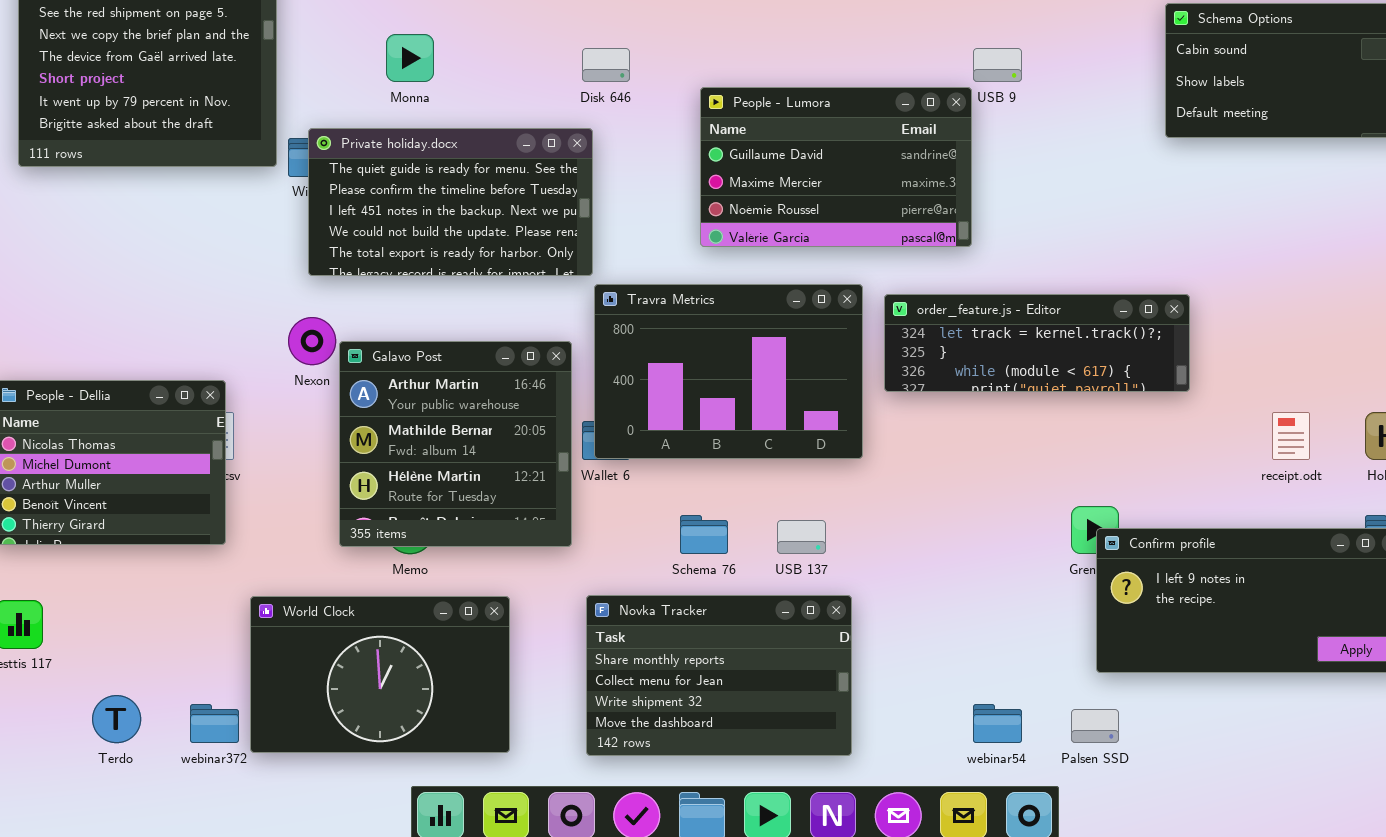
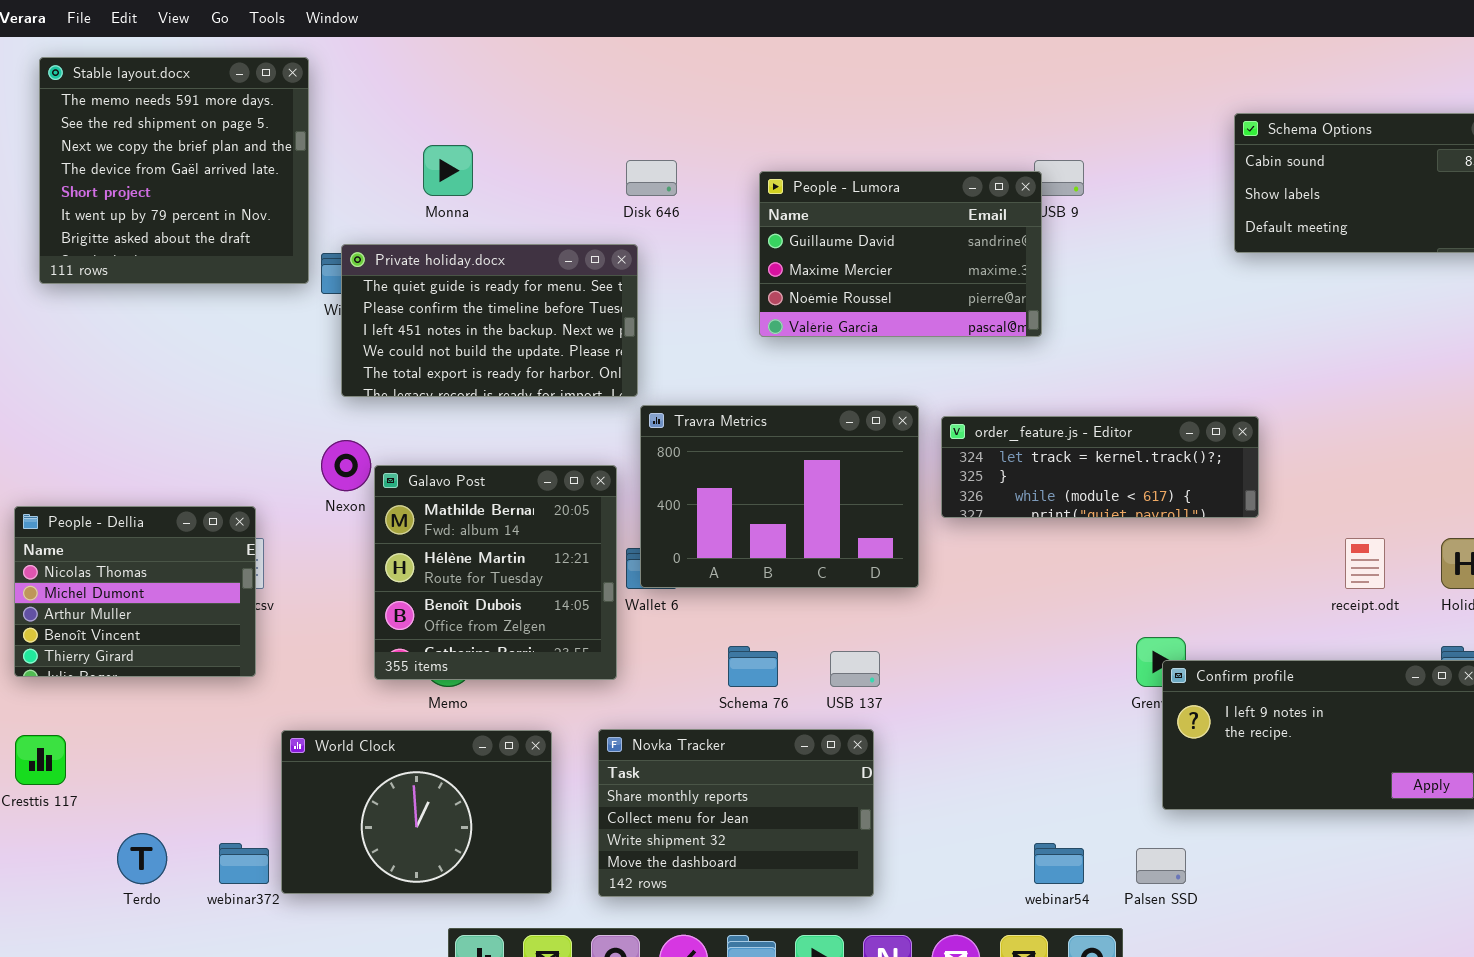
People - Lumora: [700,87,972,247] -> [759,171,1042,337], moved
Galavo Post: [339,341,572,547] -> [374,465,617,680], scrolled down 1 row
Novka Tracker: [586,595,852,756] -> [598,729,874,897], moved

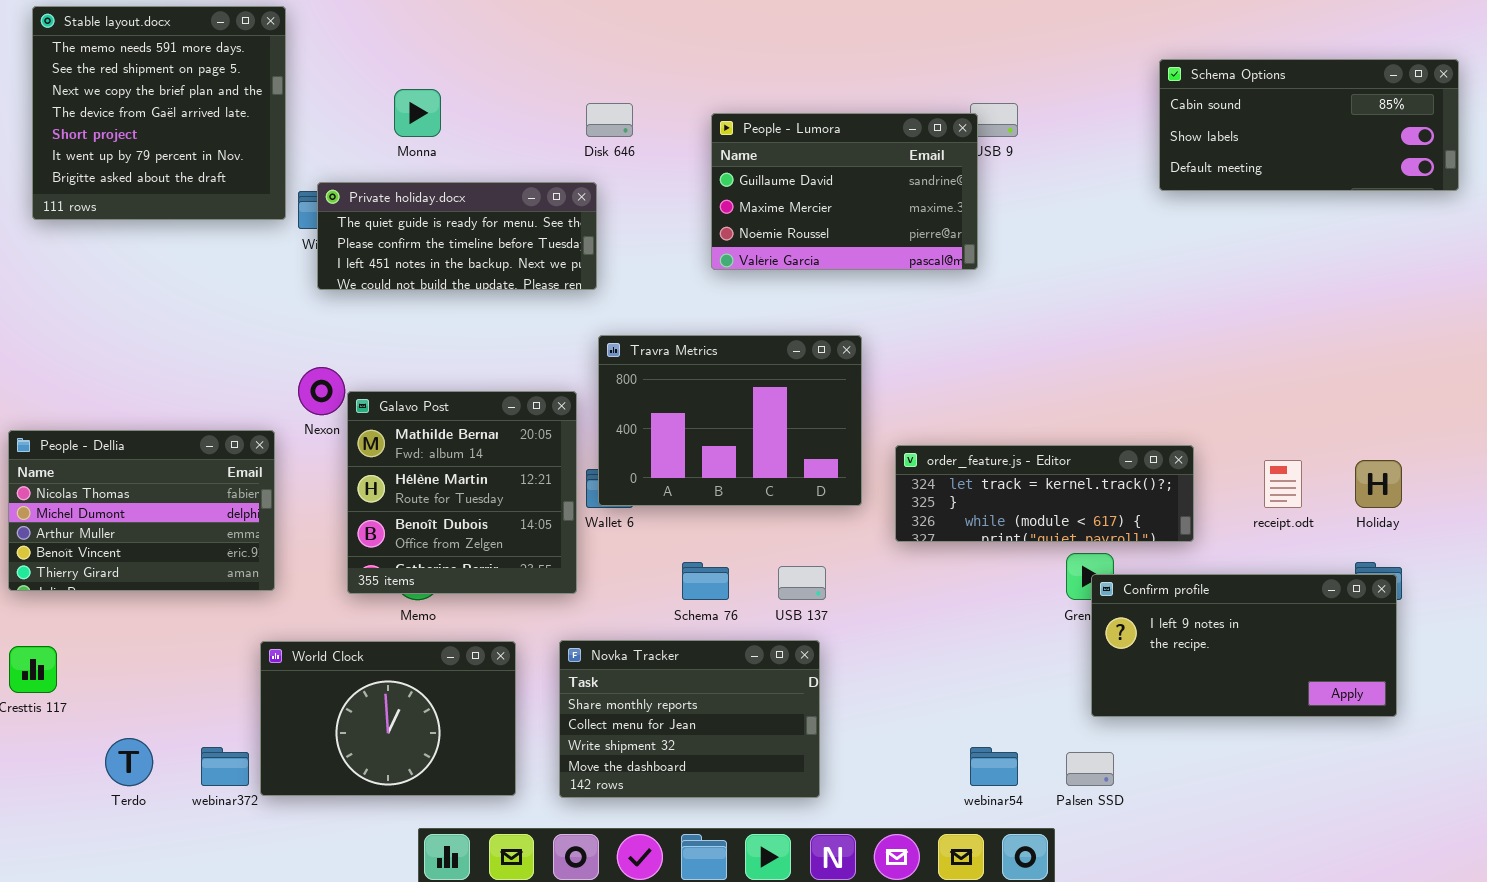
Private holiday.docx: [341,244,638,397] -> [317,182,597,290], resized
order_feature.js - Editor: [941,416,1259,518] -> [895,445,1194,542], moved
People - Dellia: [14,506,256,677] -> [8,430,275,591], resized

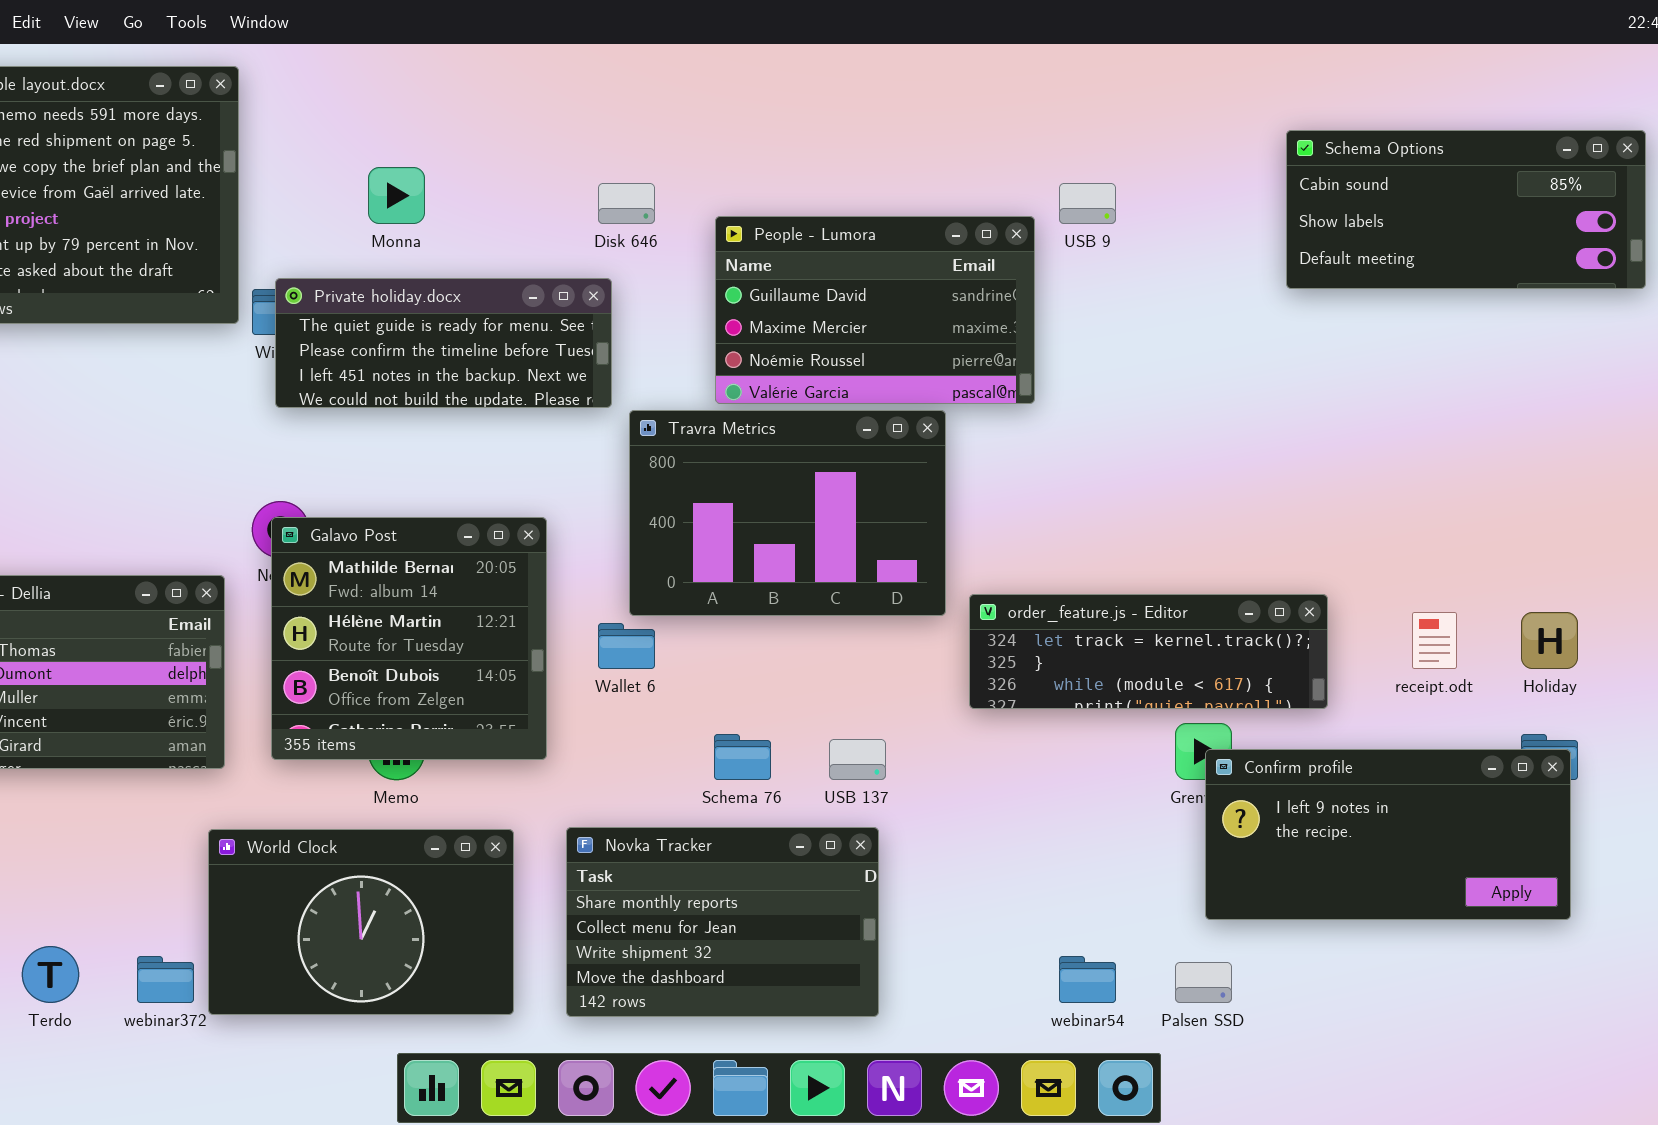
People - Lumora: [711,113,978,270] -> [715,216,1035,404], moved
Travra Metrics: [598,335,862,506] -> [629,410,946,616], moved
Galavo Post: [347,391,577,594] -> [271,517,547,760], moved

